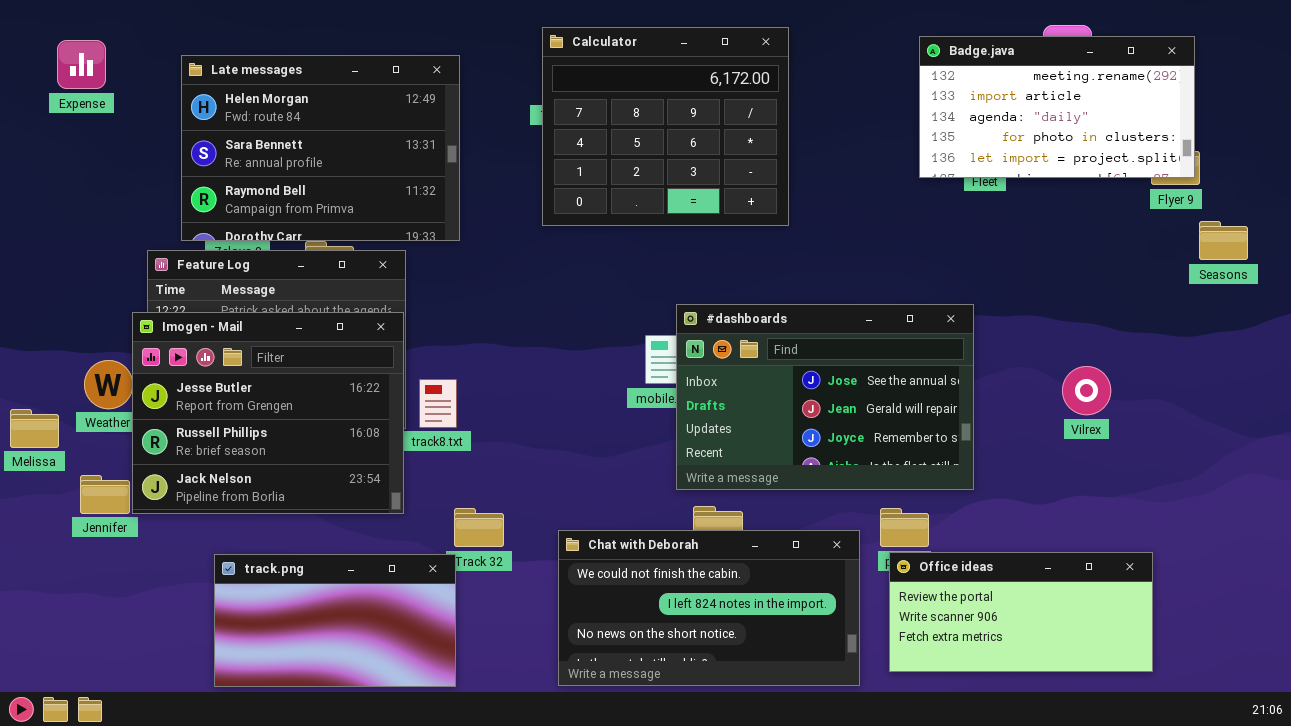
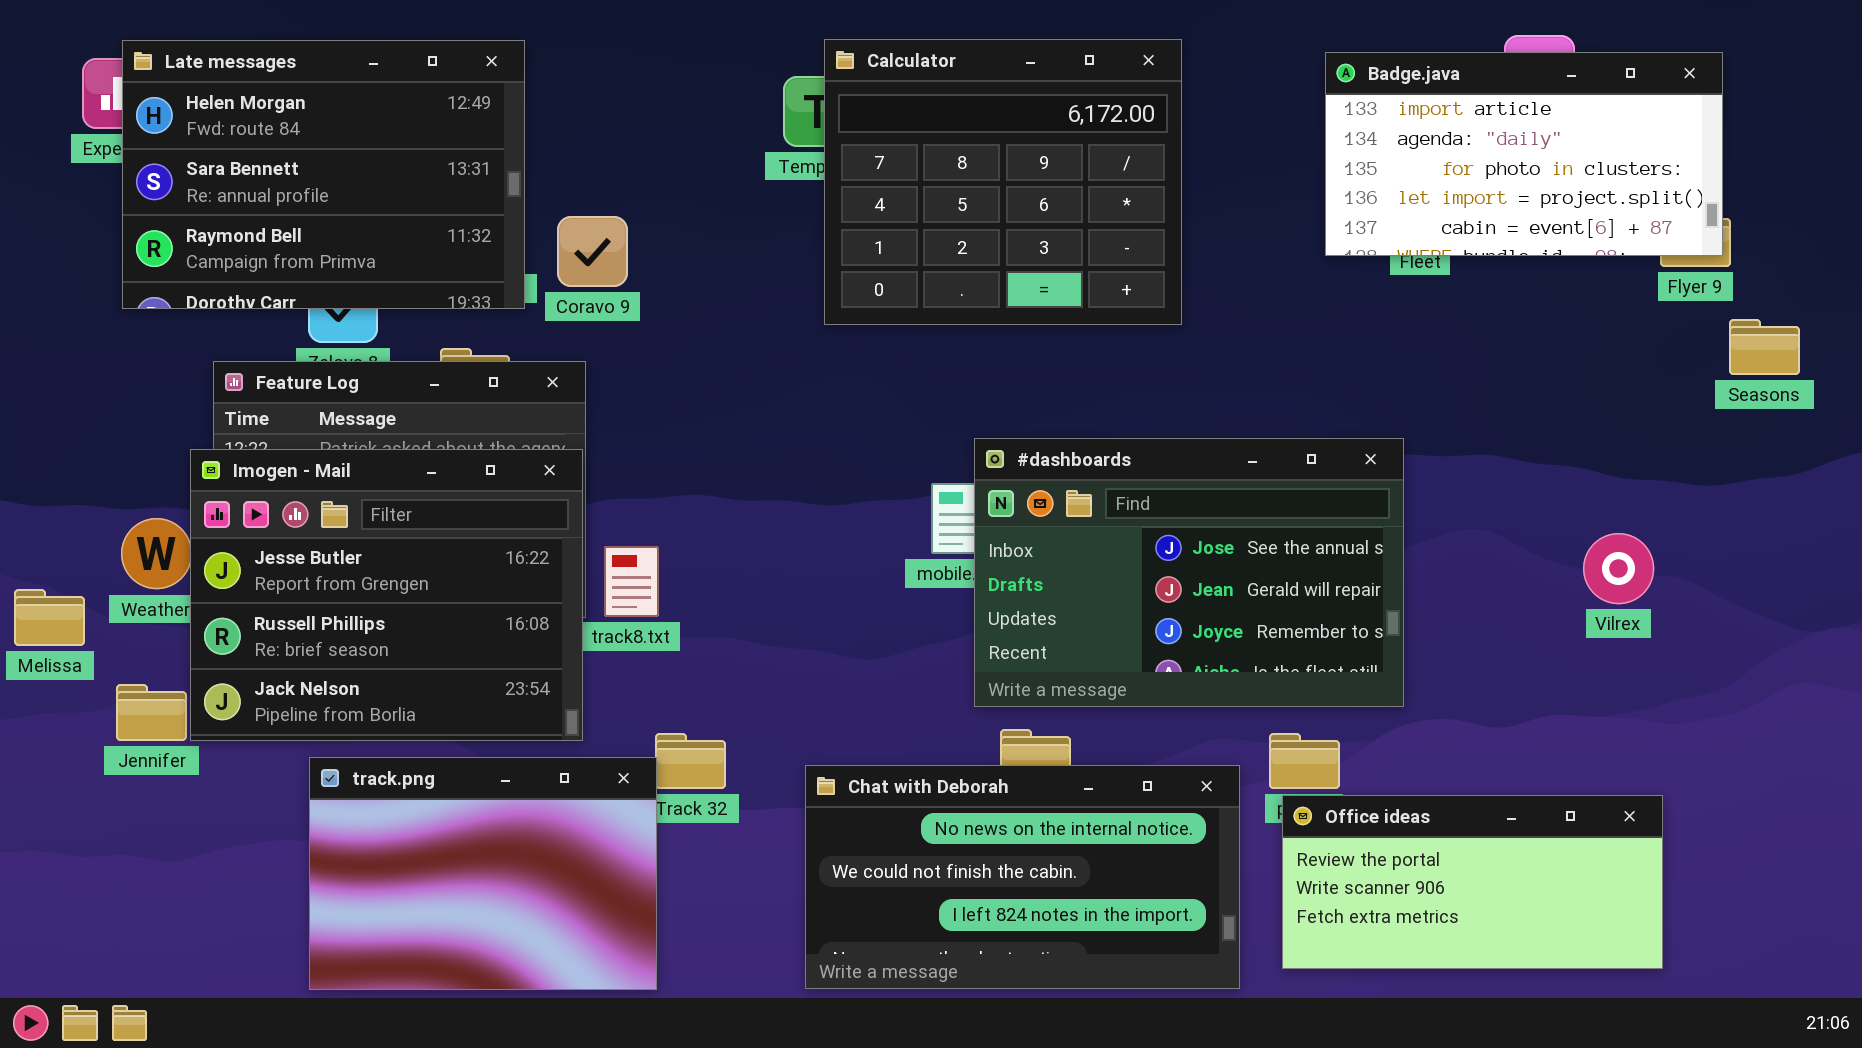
Calculator: [542,27,789,226] -> [824,39,1182,325], moved
Badge.java: [919,36,1195,178] -> [1325,52,1723,256], scrolled down 1 row
Late messages: [181,55,460,241] -> [122,40,525,309], moved
Vilrex: [1062,366,1111,415] -> [1583,533,1654,604], moved
Chat with Deborah: [558,530,860,686] -> [805,765,1240,989], scrolled up 1 row
track.png: [214,554,456,687] -> [309,757,657,990], resized

